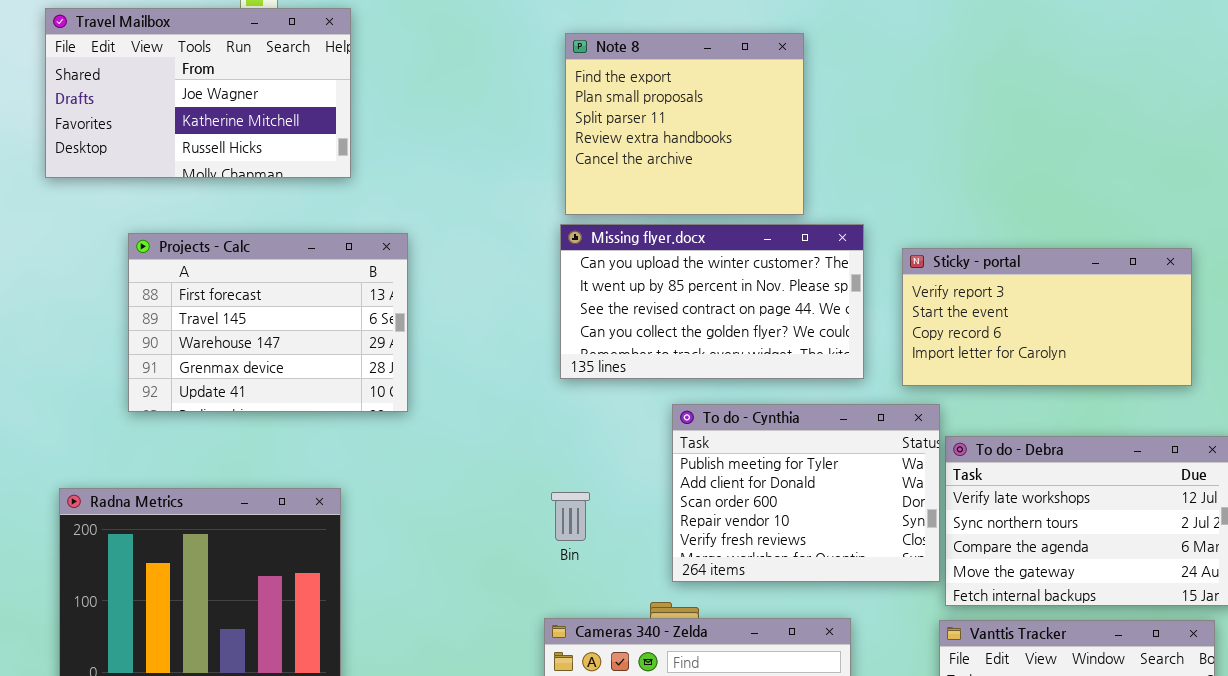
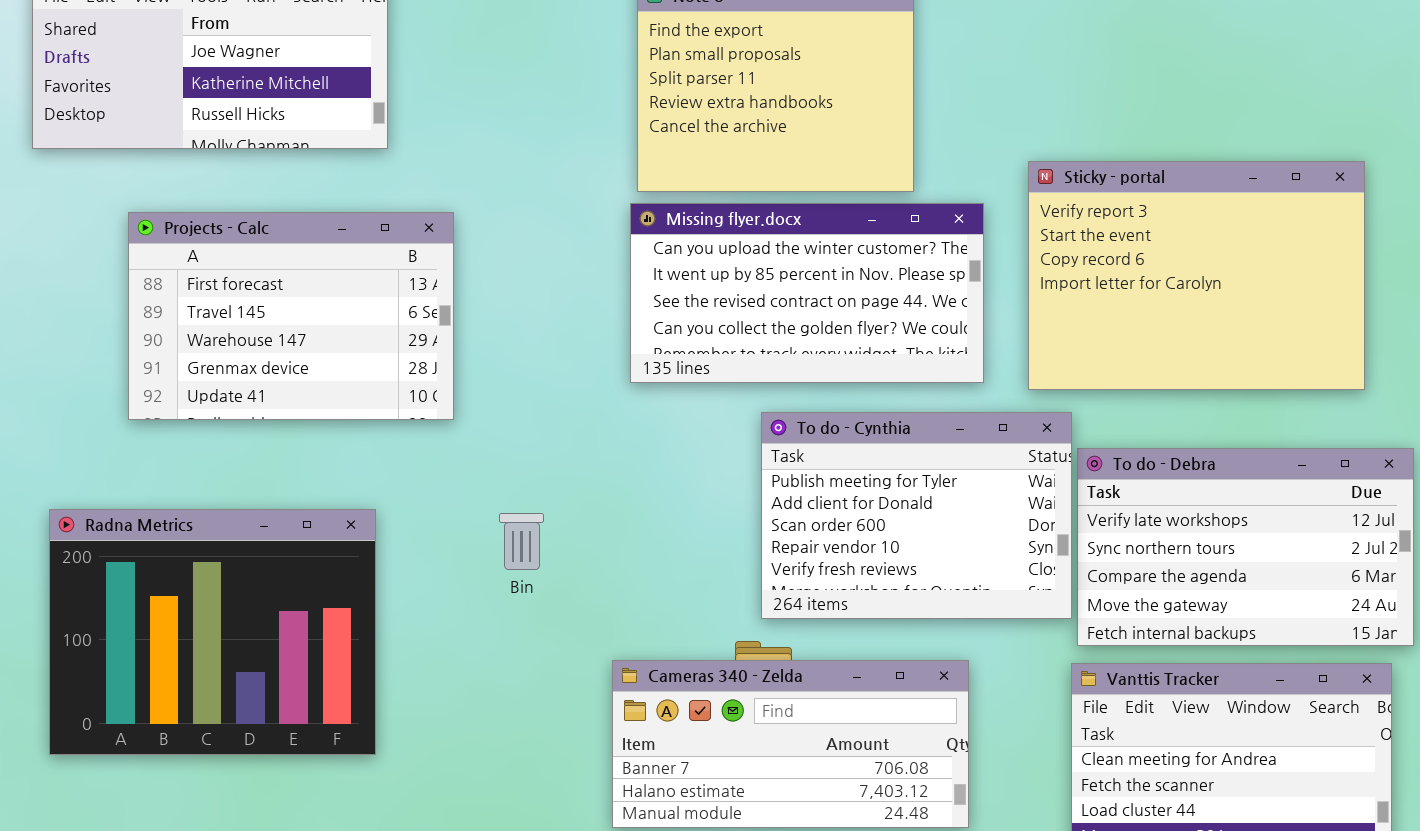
Sticky - portal: [902,248,1192,386] -> [1028,161,1365,390], resized
Bin: [551,492,590,541] -> [499,513,544,570], moved

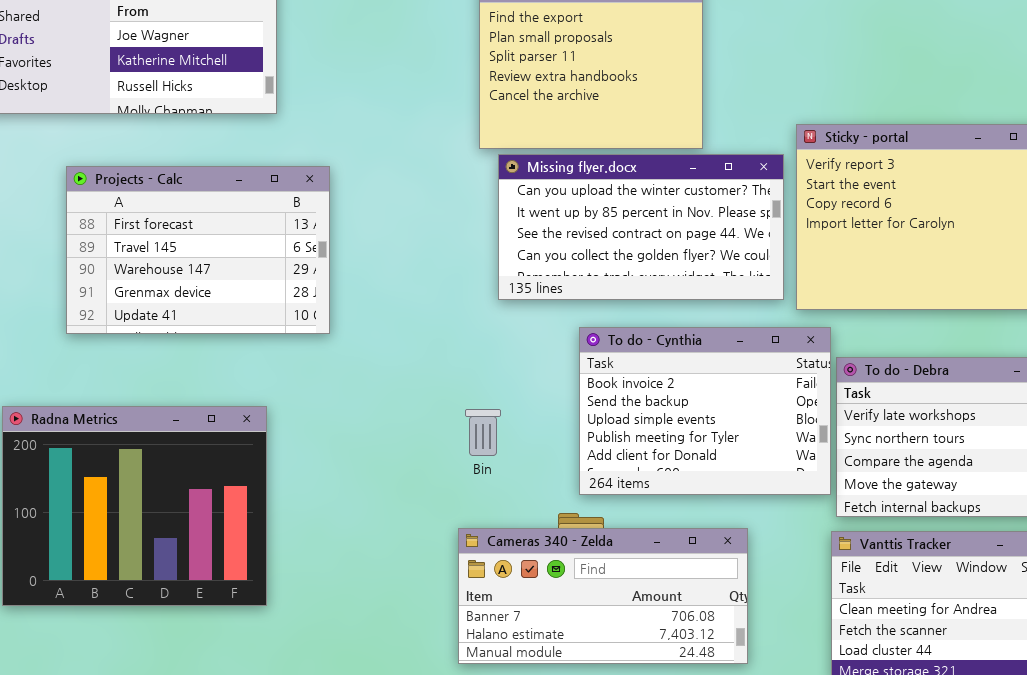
Missing flyer.docx: [630,203,984,383] -> [498,154,784,300], moved
To do - Cynthia: [761,412,1072,619] -> [579,327,831,495], scrolled up 3 rows
Bin: [499,513,544,570] -> [465,409,501,456], moved

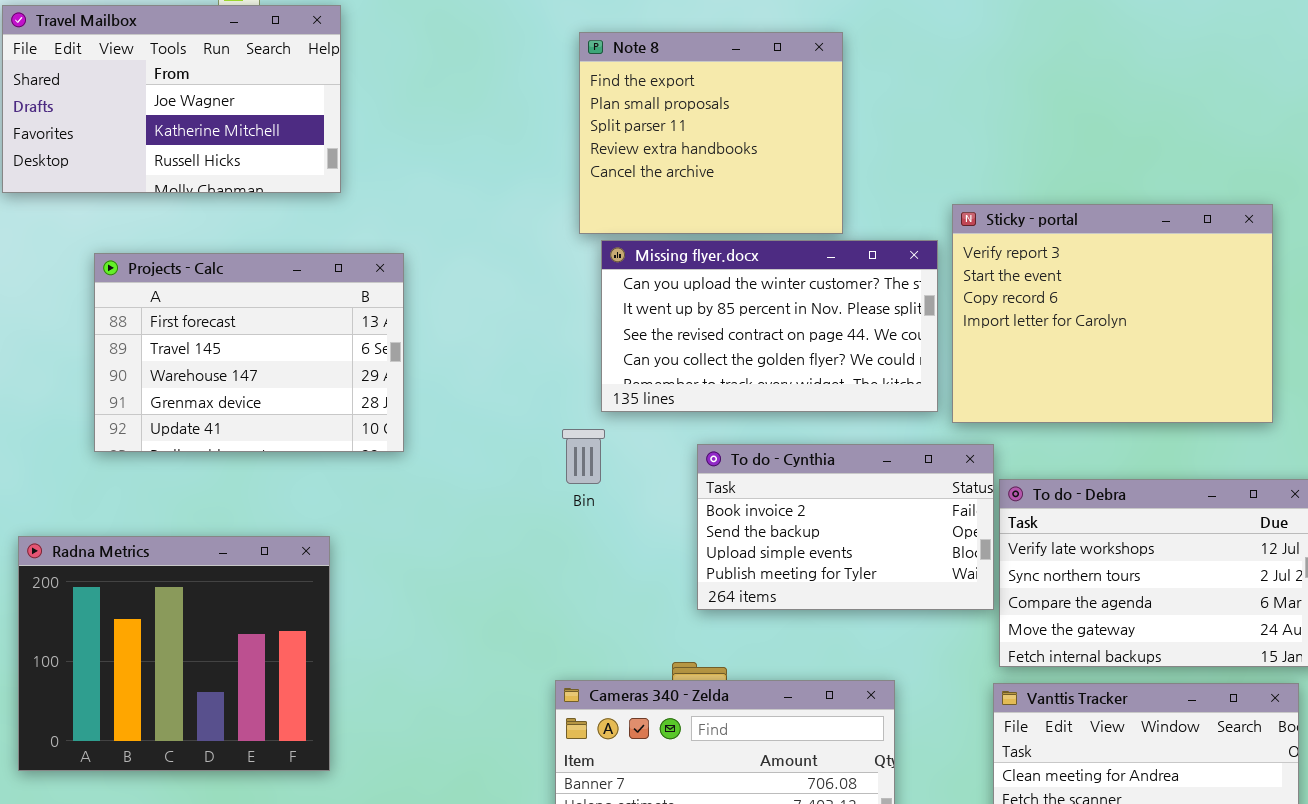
To do - Cynthia: [579,327,831,495] -> [697,444,994,610], resized
Bin: [465,409,501,456] -> [562,429,605,484], moved

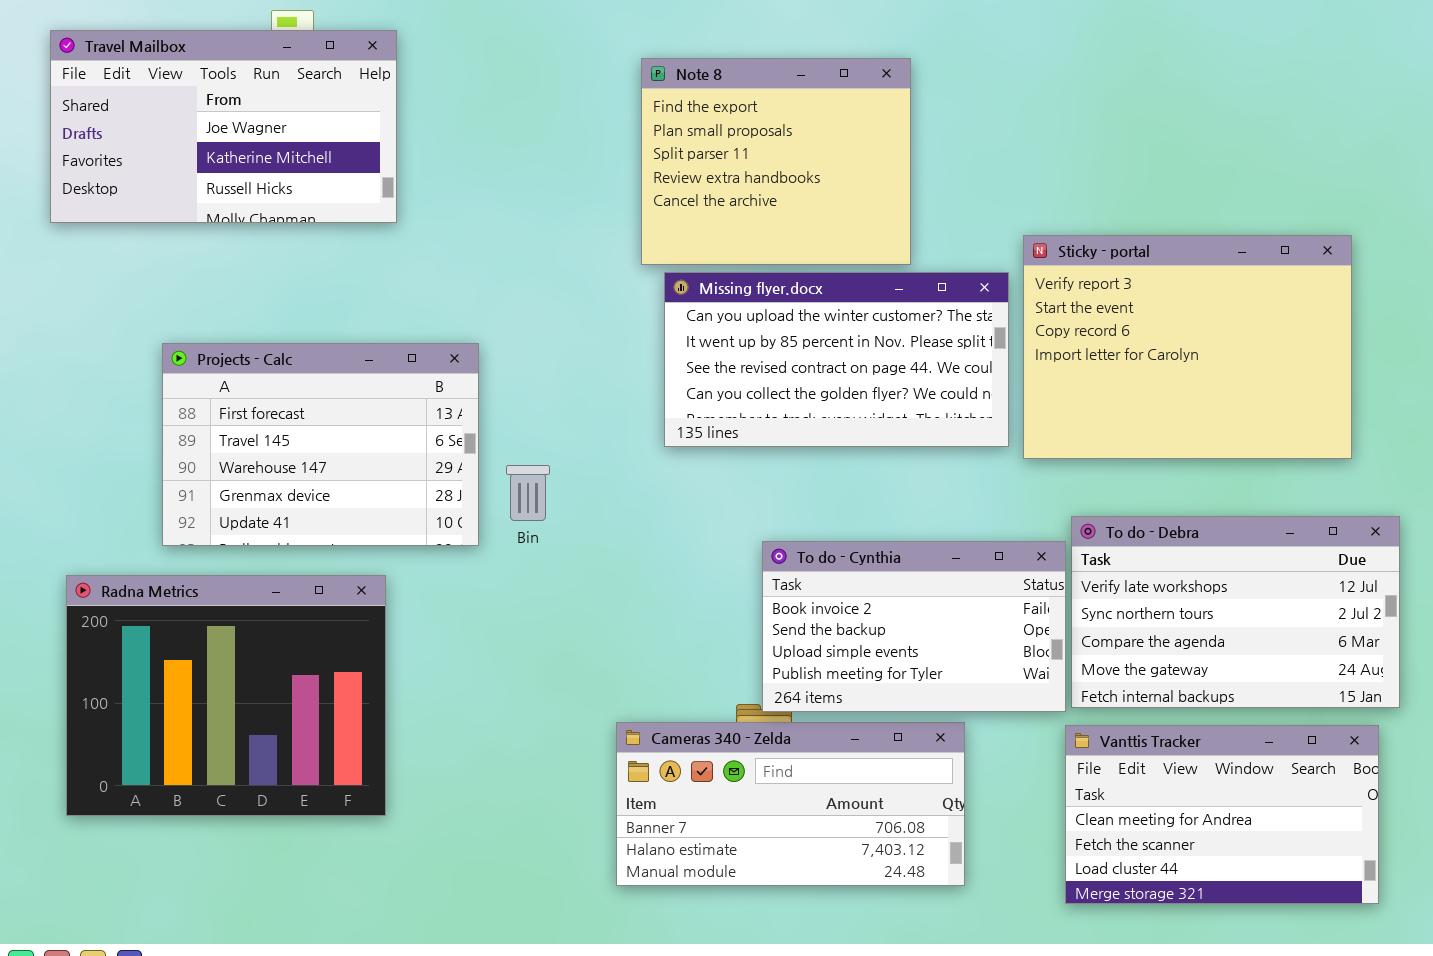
Projects - Calc: [94,253,404,452] -> [162,343,479,546], moved
Bin: [562,429,605,484] -> [506,465,550,521], moved
To do - Cynthia: [697,444,994,610] -> [762,541,1066,712], moved

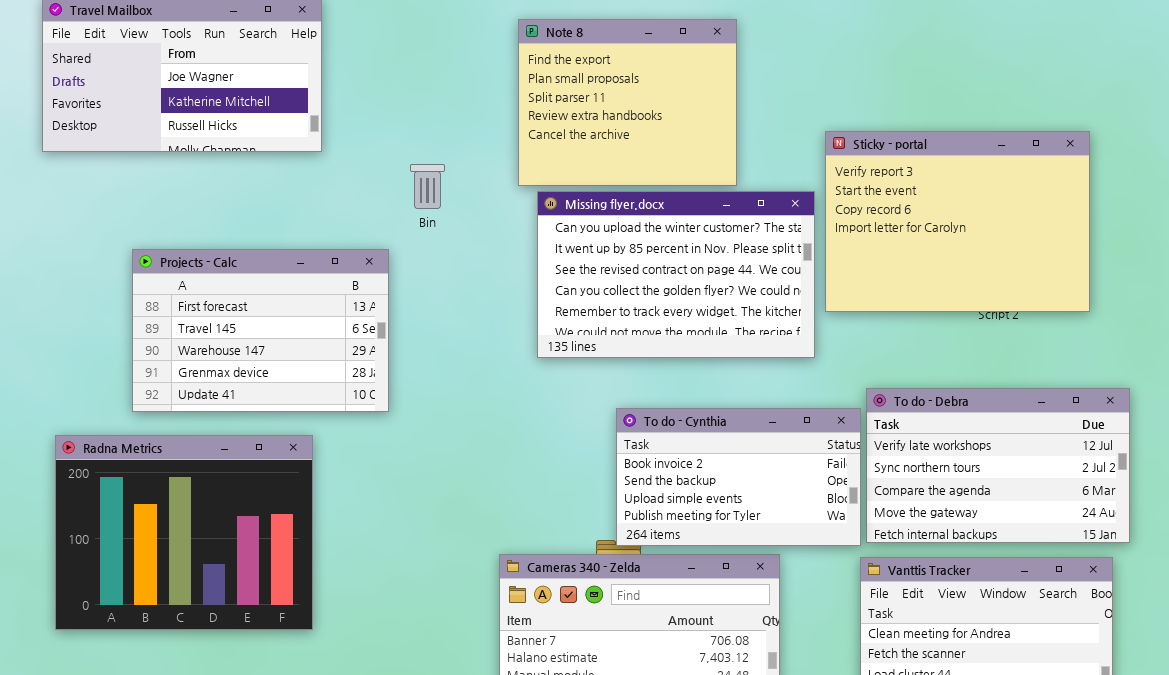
Sticky - portal: [1023,235,1352,459] -> [825,131,1090,312], moved
Missing flyer.docx: [664,272,1009,447] -> [537,191,815,358], resized
Bin: [506,465,550,521] -> [410,164,445,209], moved

